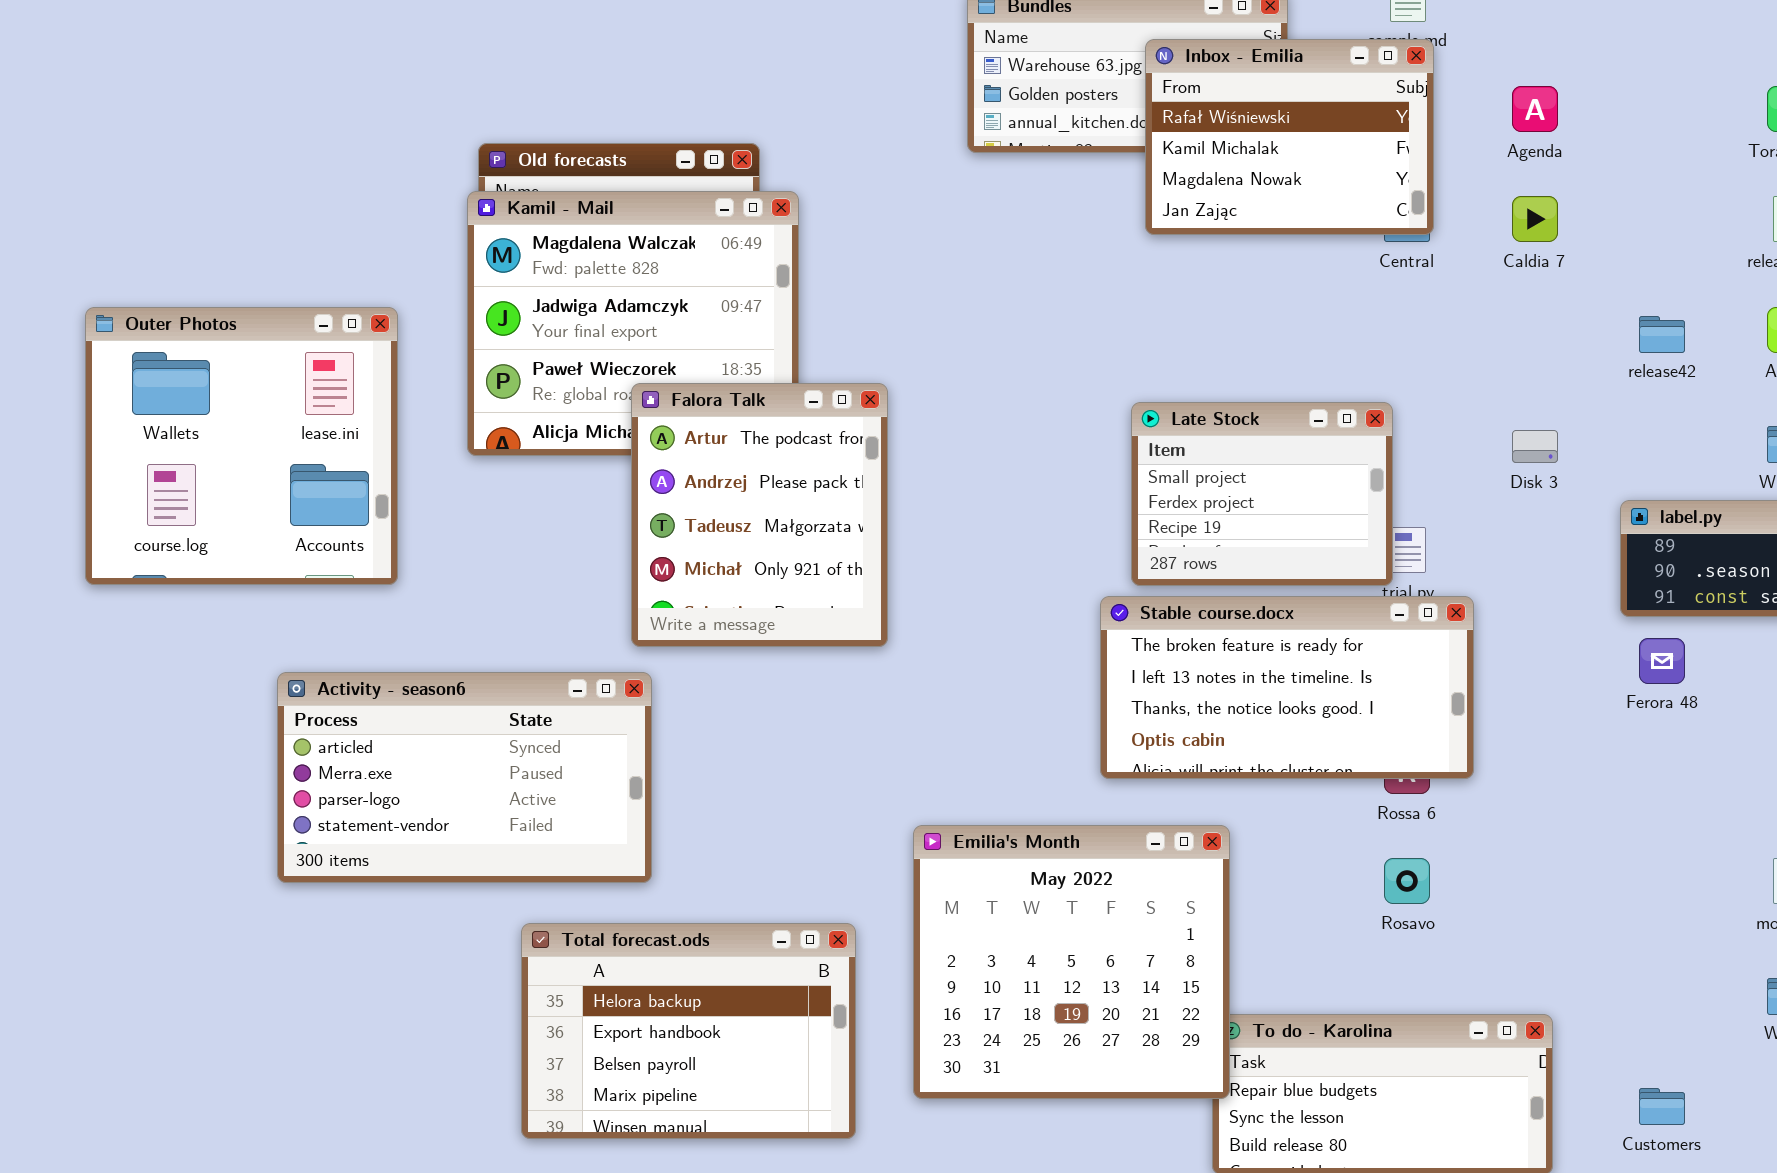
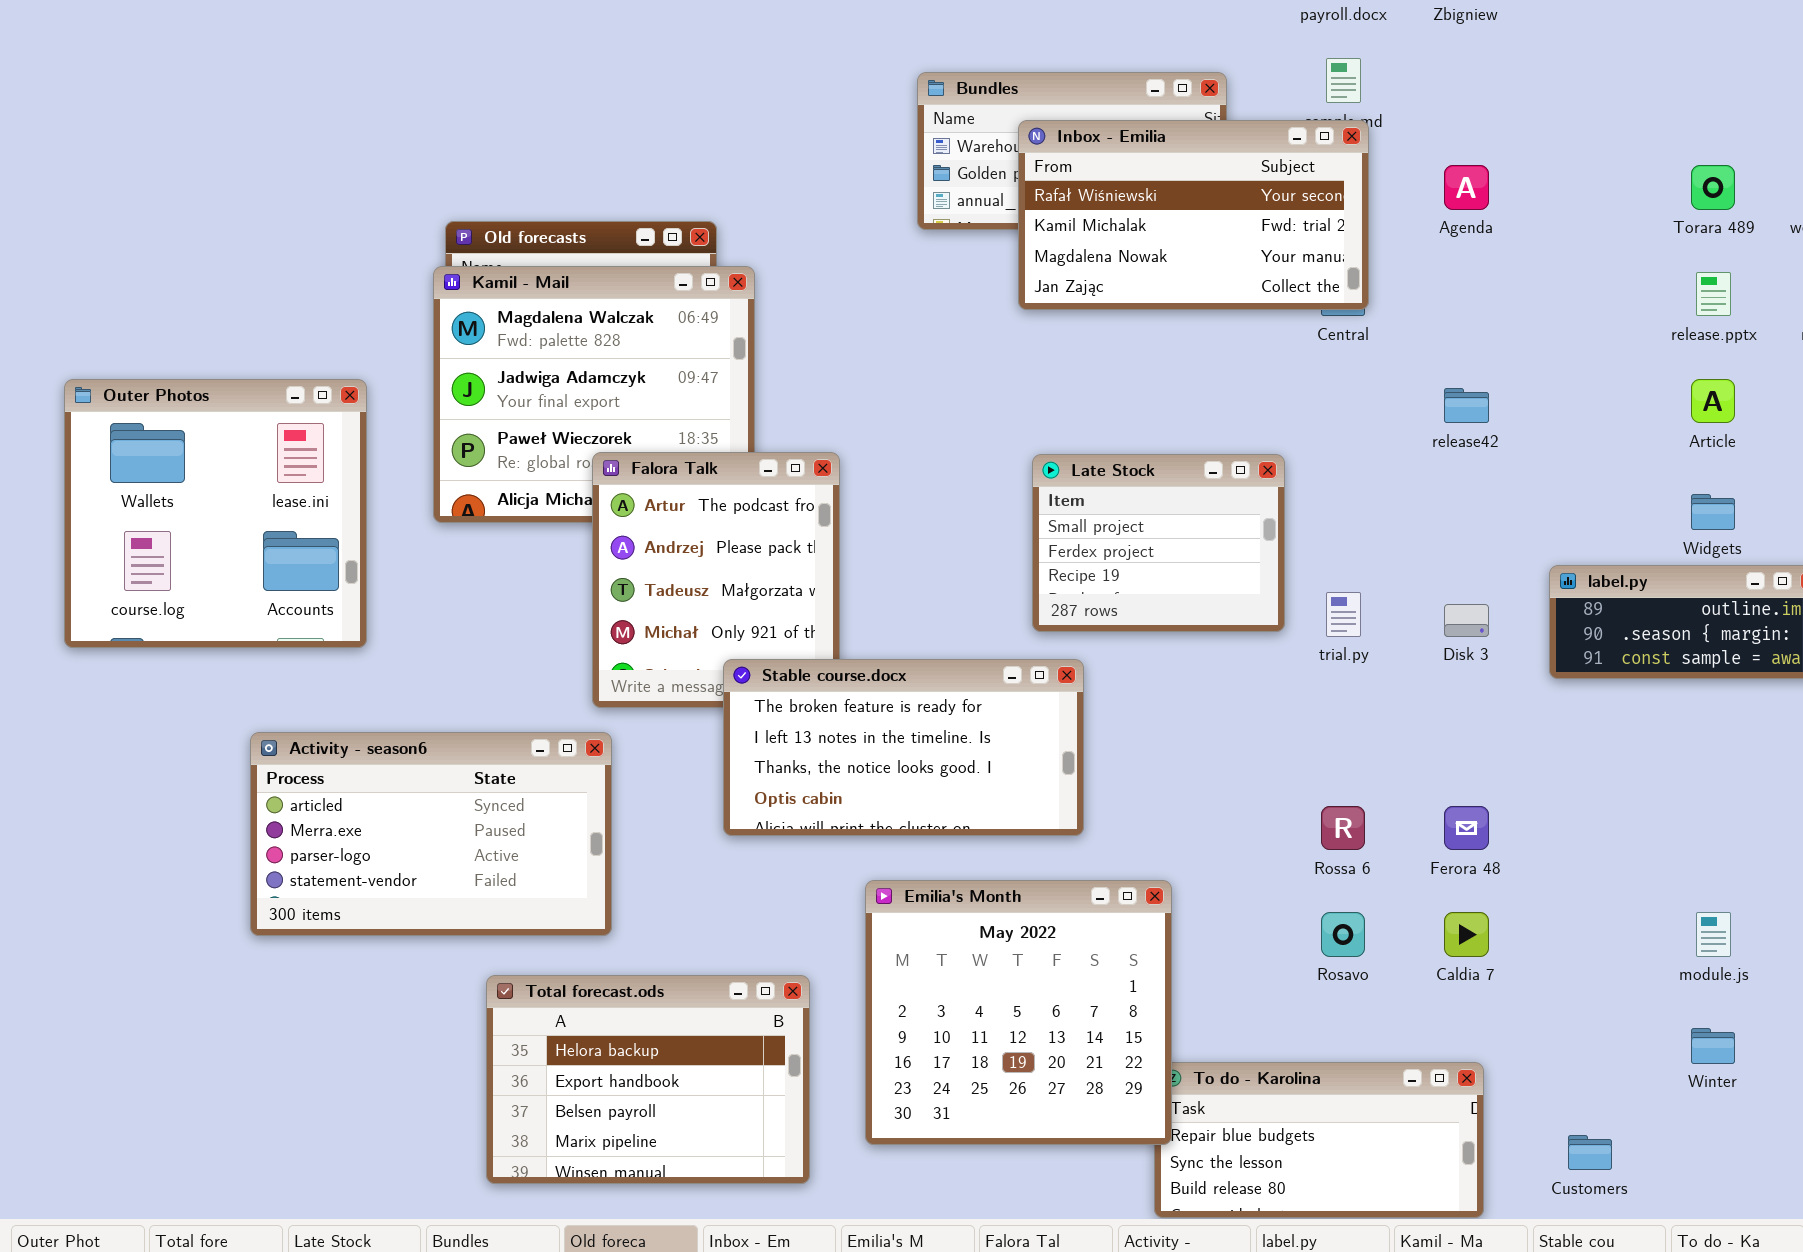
Inbox - Emilia: [1145,39,1434,235] -> [1018,120,1369,310], resized
Caldia 7: [1512,196,1558,242] -> [1444,912,1489,957], moved
release42: [1639,316,1685,353] -> [1444,388,1489,423], moved
Late Stock: [1131,402,1393,586] -> [1032,454,1285,632], moved
Disk 3: [1512,430,1558,463] -> [1444,604,1489,637], moved
Stable course.docx: [1100,596,1474,779] -> [723,659,1084,836], moved
Ferora 48: [1639,638,1685,684] -> [1444,806,1489,850], moved

